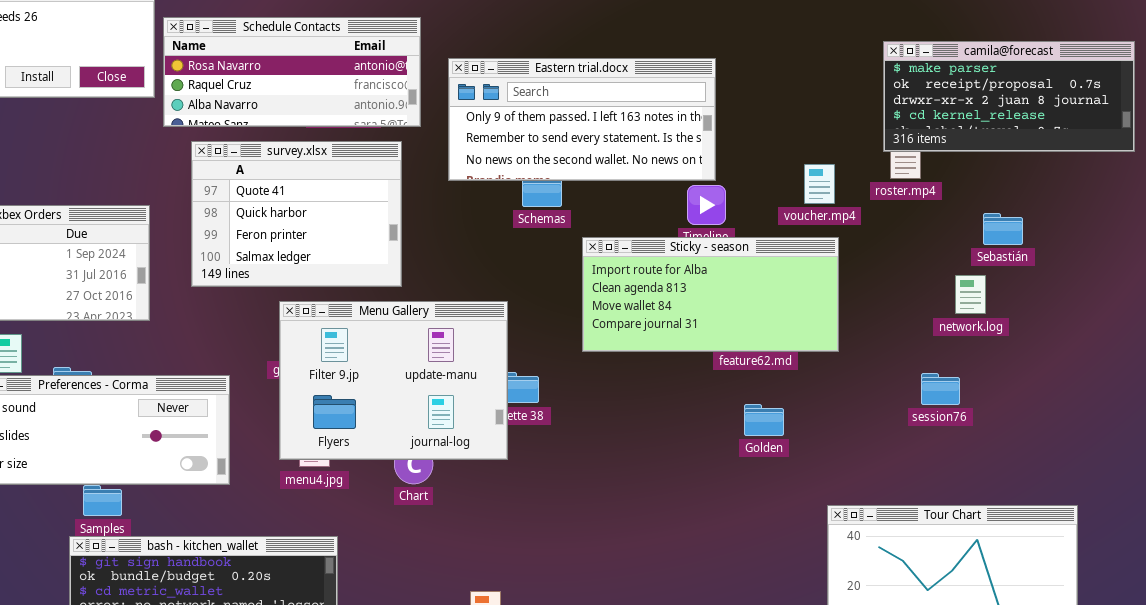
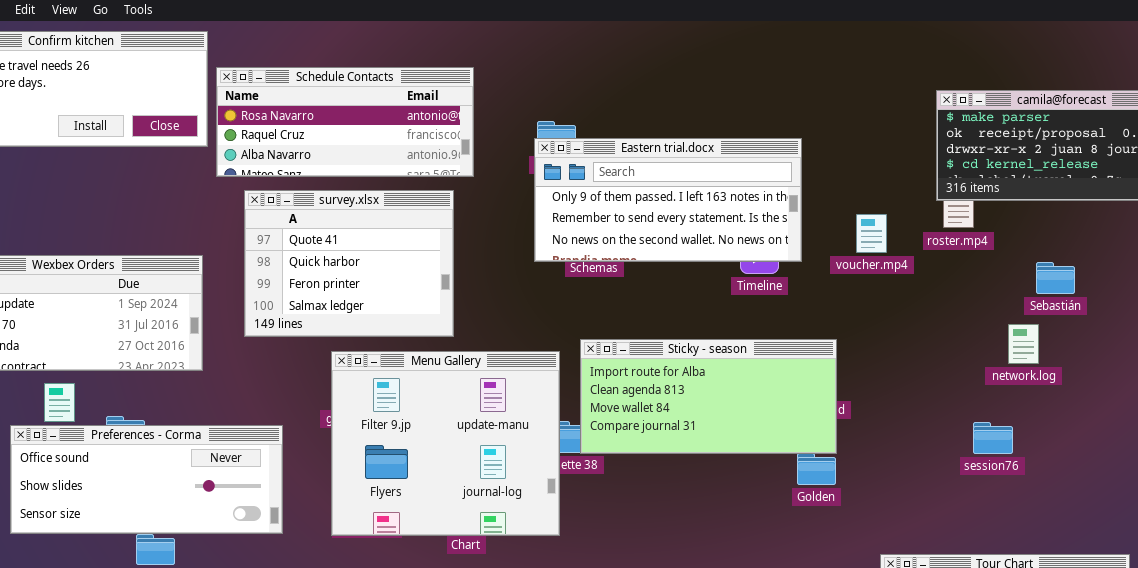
Eastern trial.docx: [448,58,716,181] -> [534,138,802,262], moved
Sticky - season: [582,237,839,352] -> [580,339,837,454], moved
Menu Gallery: [279,301,508,460] -> [331,351,560,536], resized

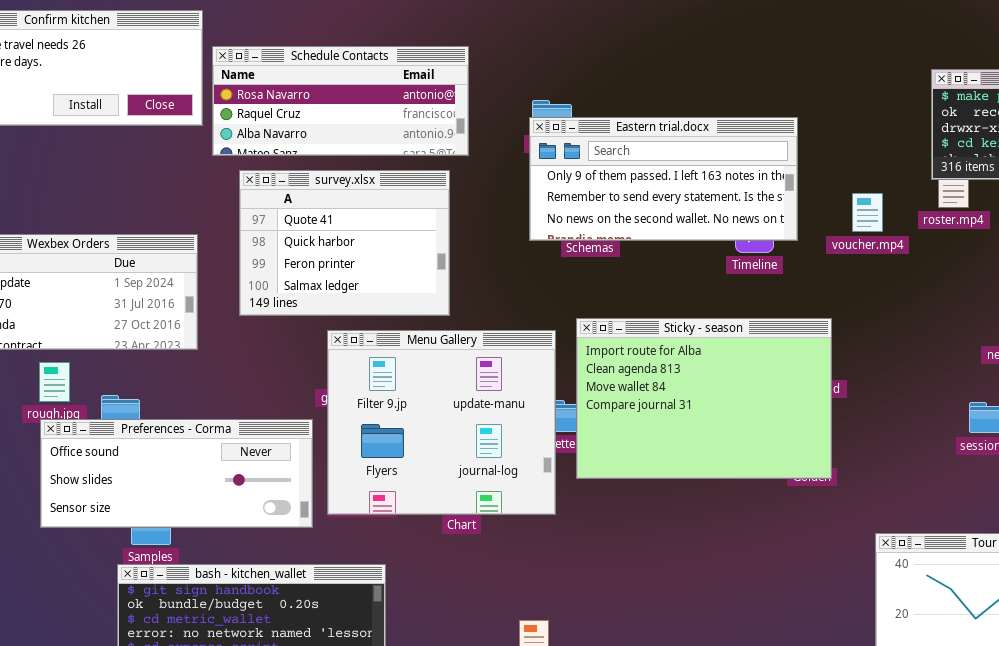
Sticky - season: [580,339,837,454] -> [576,318,832,479], resized
Preferences - Corma: [10,425,283,534] -> [40,419,313,528], moved

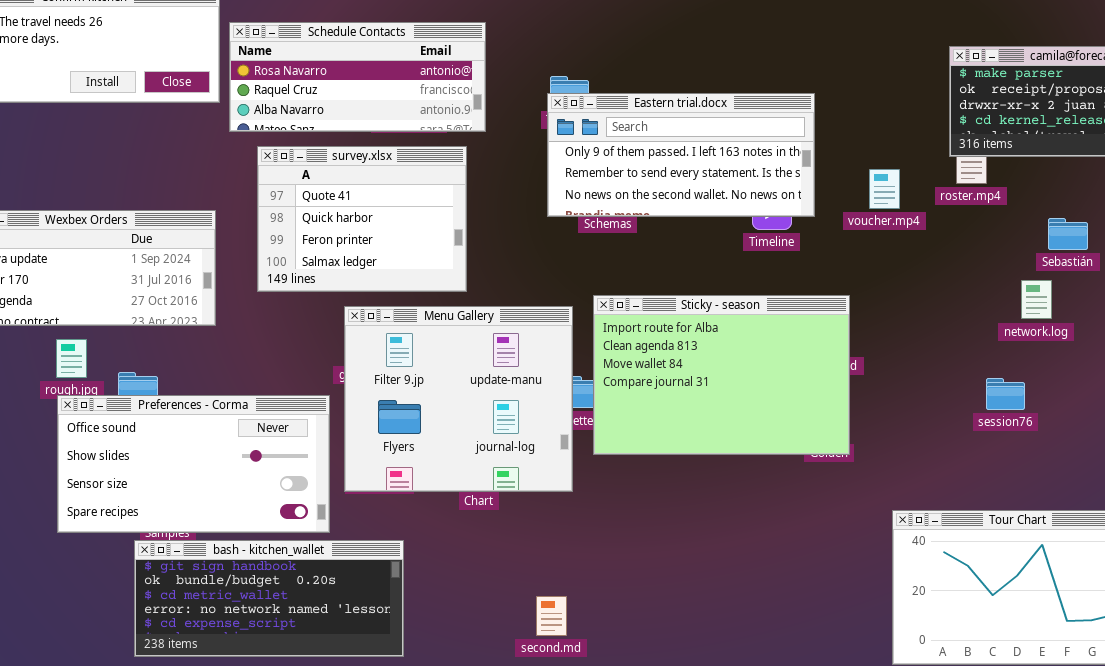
Preferences - Corma: [40,419,313,528] -> [57,395,330,533], resized

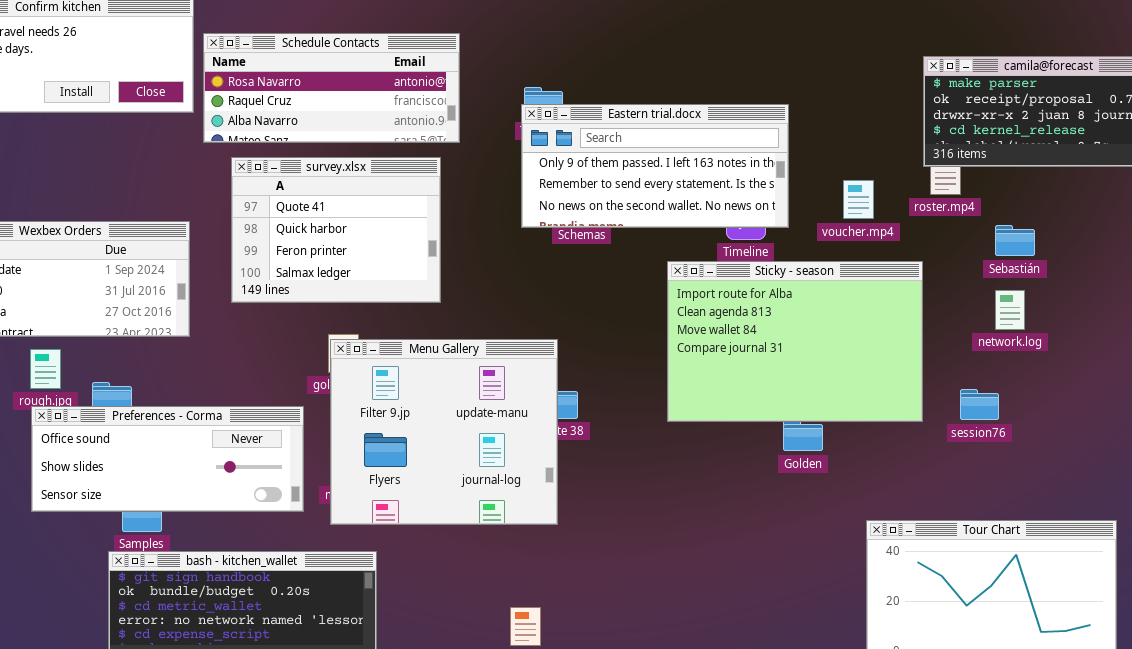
Sebastián: [1048,218,1088,250] -> [995,225,1035,256], moved
Sticky - season: [593,295,850,455] -> [667,261,923,422], moved
Menu Gallery: [344,306,573,492] -> [330,339,558,525], moved
Preferences - Corma: [57,395,330,533] -> [31,406,304,512], resized

